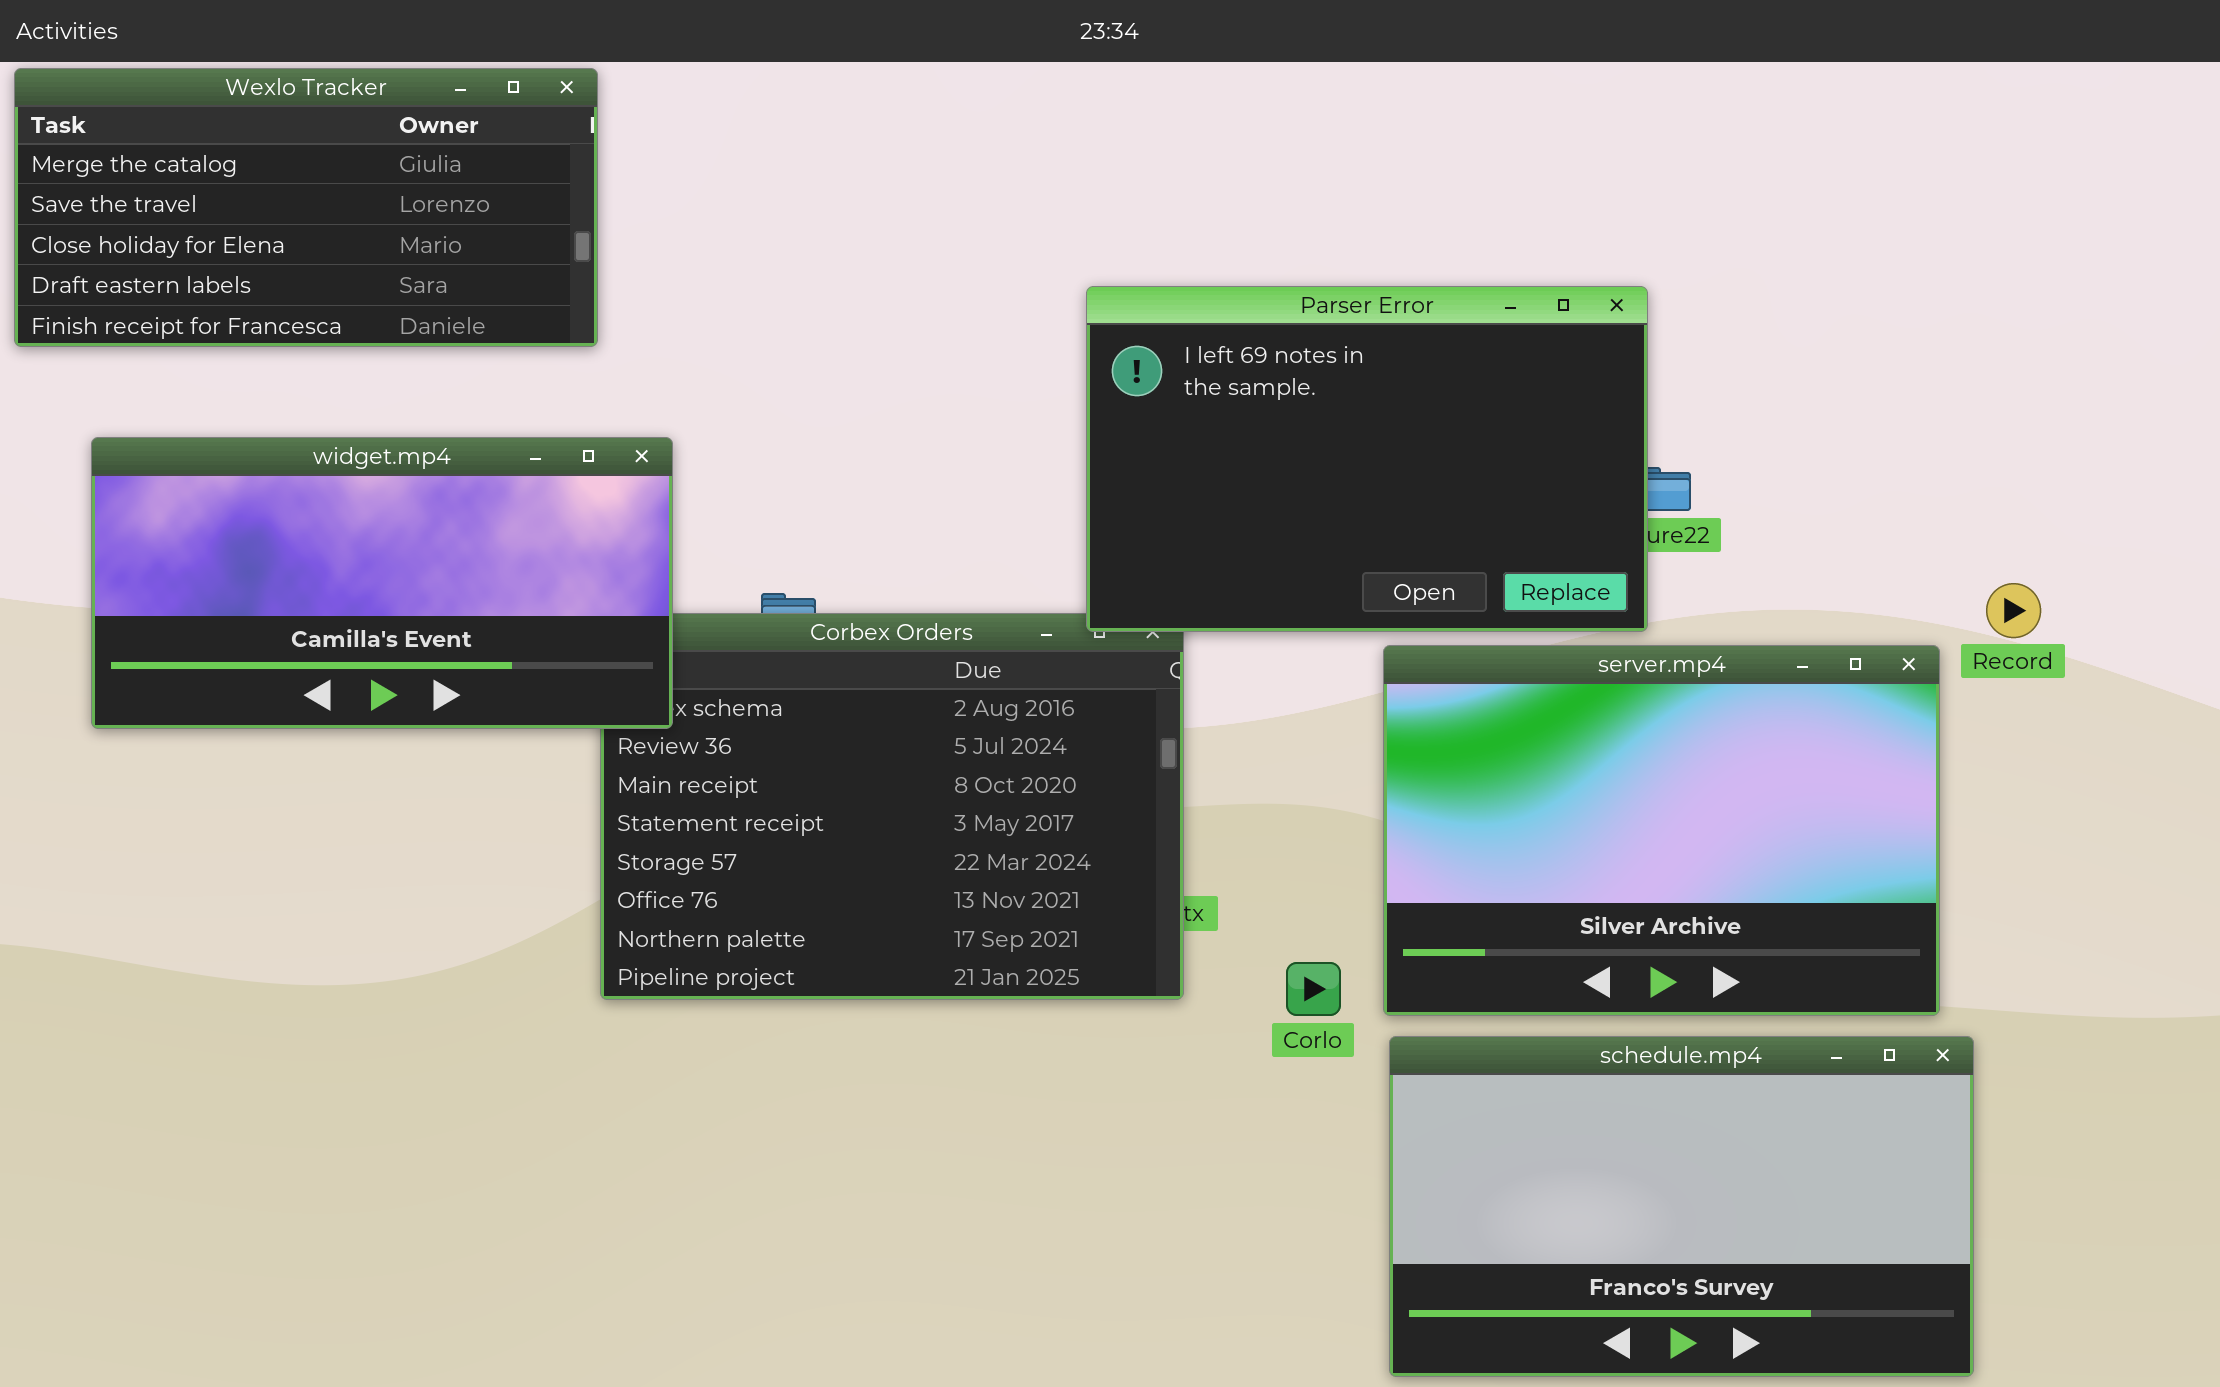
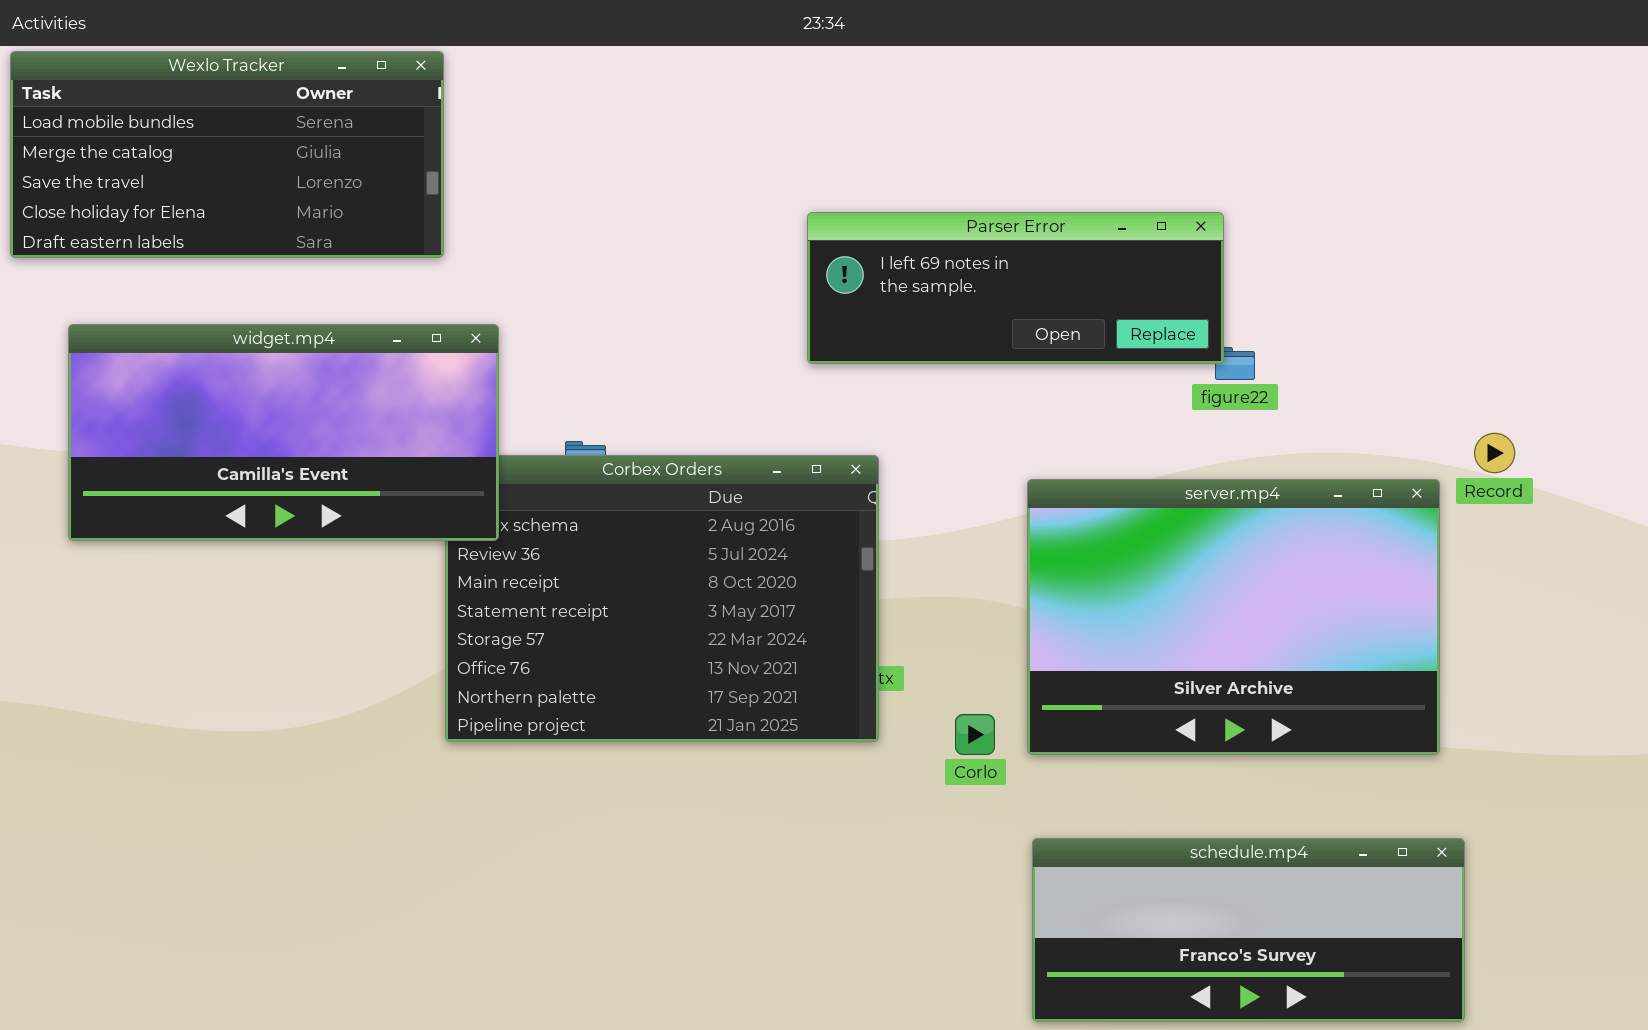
Wexlo Tracker: [14,68,598,347] -> [10,51,444,258], scrolled up 1 row
Parser Error: [1086,286,1648,632] -> [807,212,1224,364], resized
schedule.mp4: [1389,1036,1974,1377] -> [1032,838,1465,1022], resized

